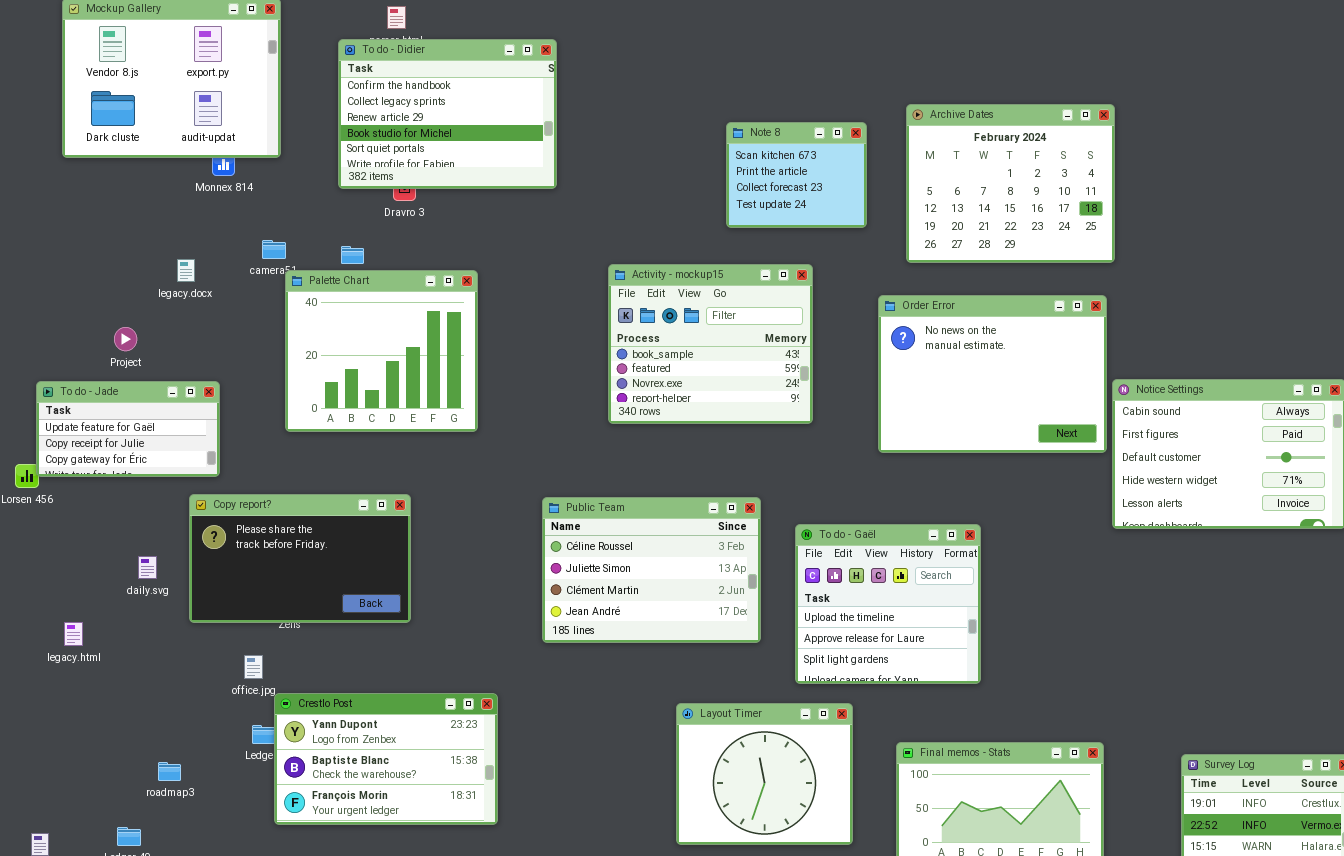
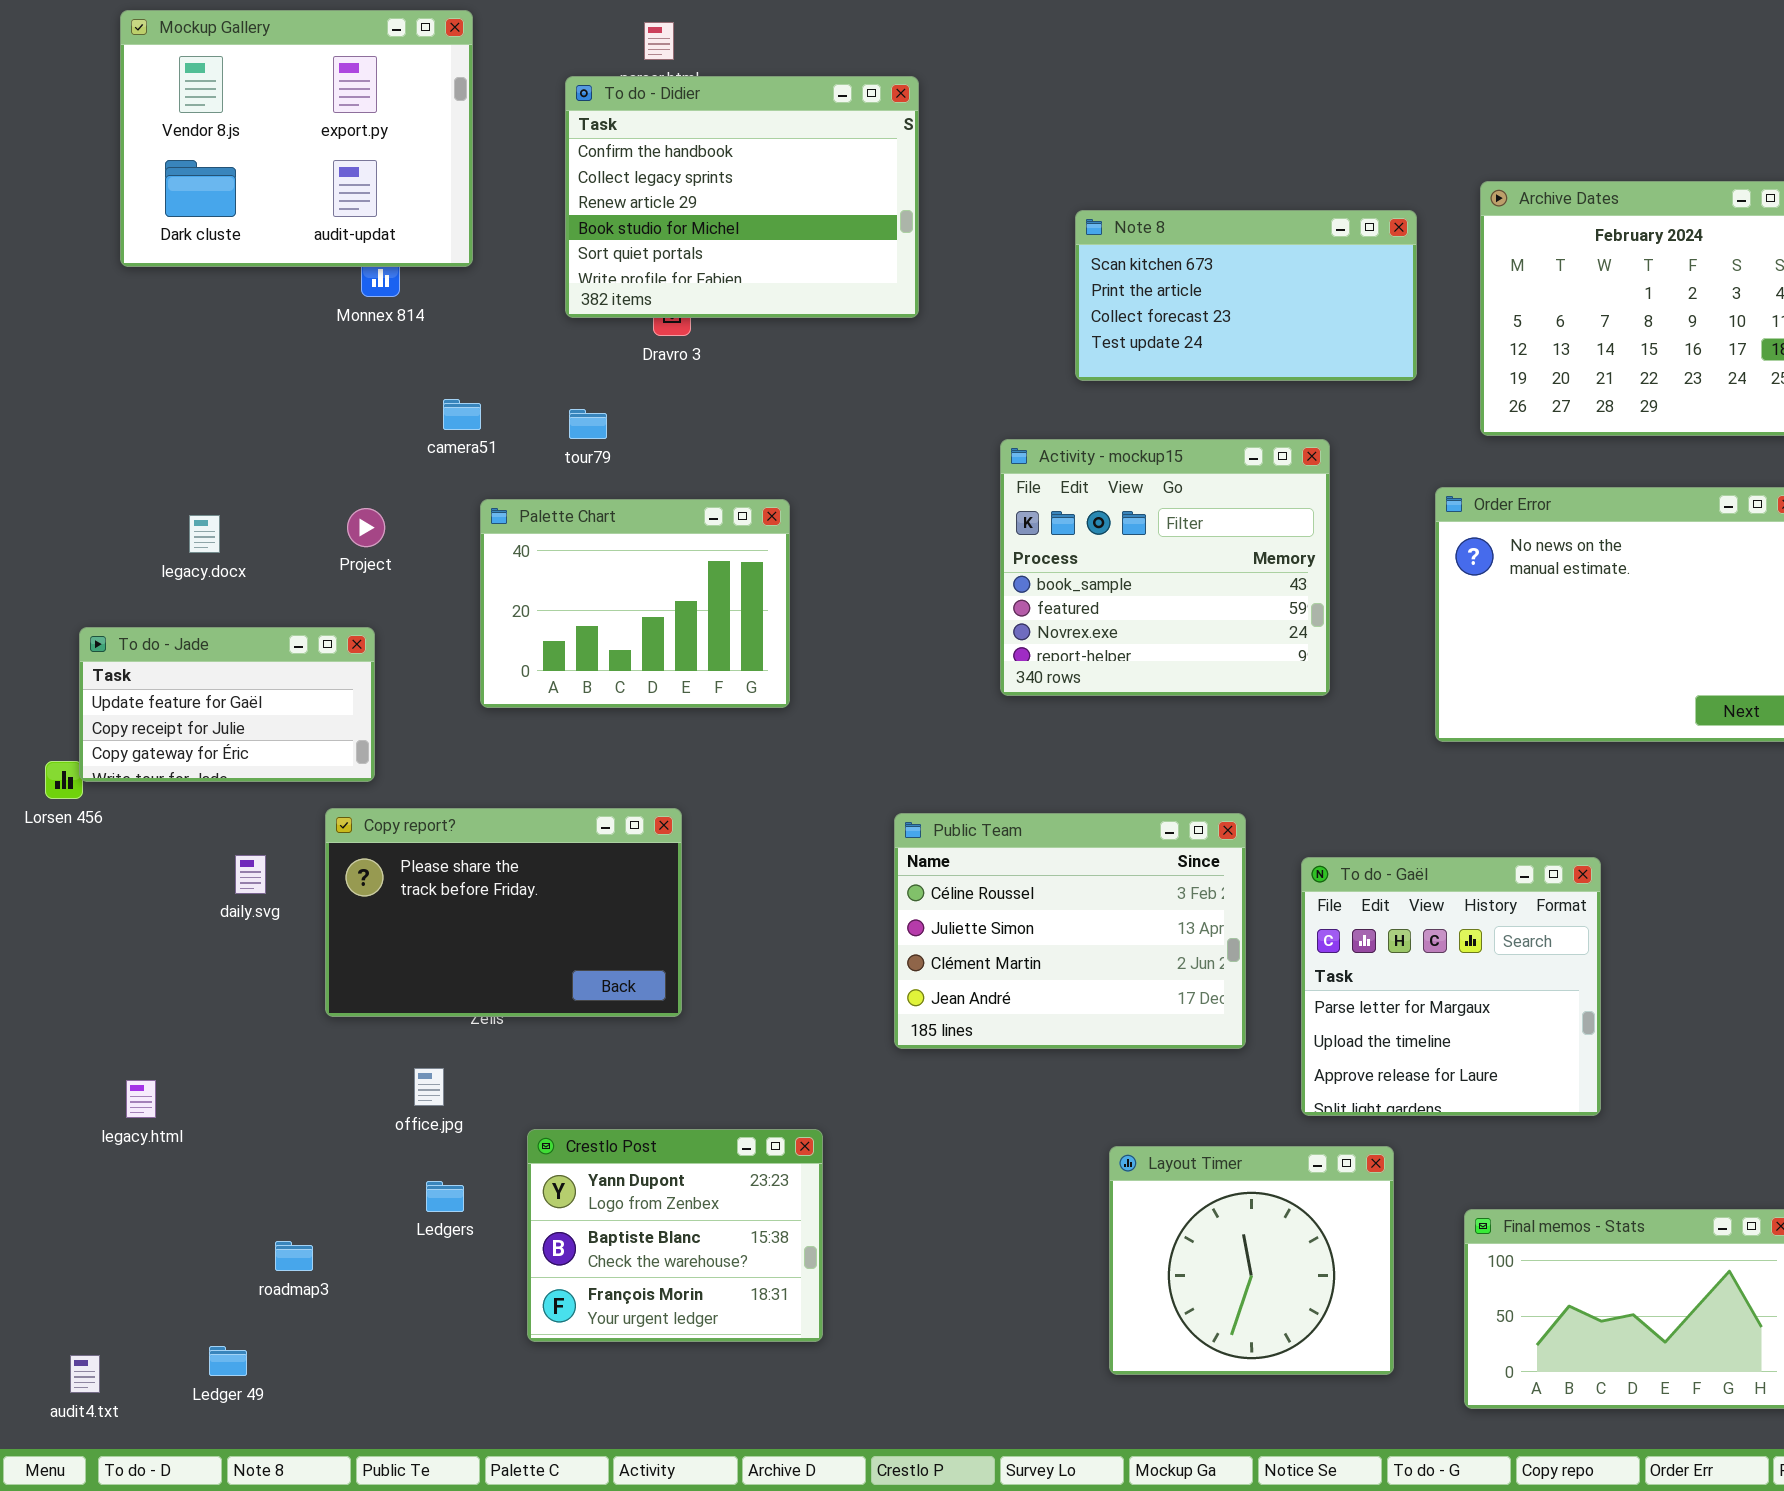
Note 8: [726,122,867,228] -> [1075,210,1417,381], resized
legacy.docx: [177,259,195,282] -> [189,515,220,553], moved
Palette Chart: [285,270,478,432] -> [480,499,790,708], resized
Project: [114,327,137,351] -> [347,508,385,547], moved
To do - Gaël: [795,524,981,684] -> [1301,857,1601,1116], scrolled up 1 row
daily.svg: [138,556,157,579] -> [235,855,266,894], moved
legacy.html: [64,622,83,646] -> [126,1080,156,1118], moved
Crestlo Post: [274,693,498,825] -> [527,1129,823,1342], resized

